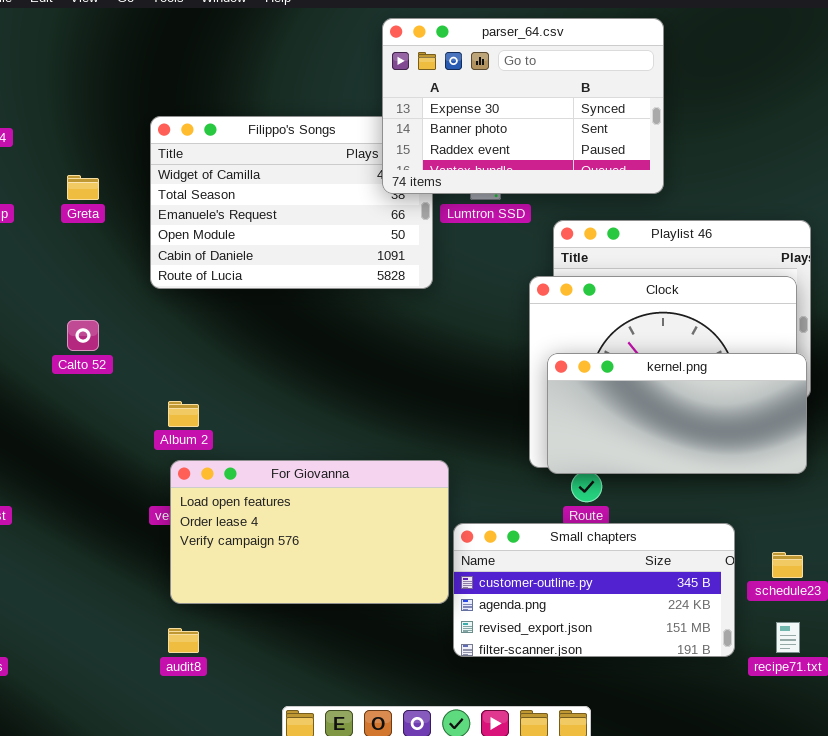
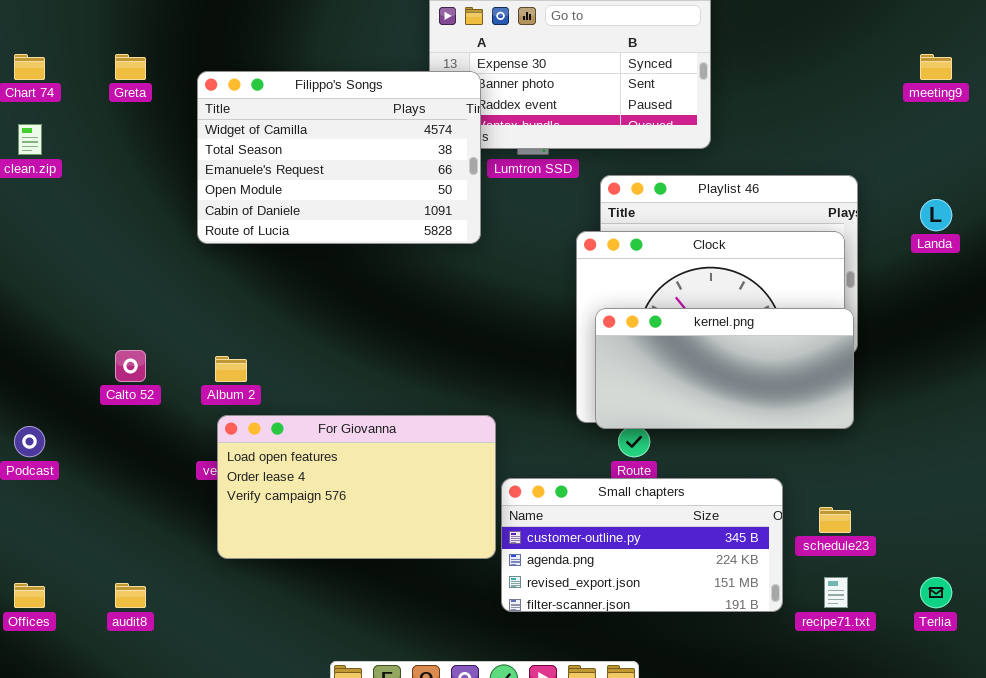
Filippo's Songs: [150,116,433,289] -> [197,71,481,244], raised
Greta: [67,175,99,200] -> [115,54,146,80], moved
Calto 52: [67,320,99,351] -> [115,350,146,382], moved
audit8: [168,628,199,653] -> [115,583,146,608], moved

